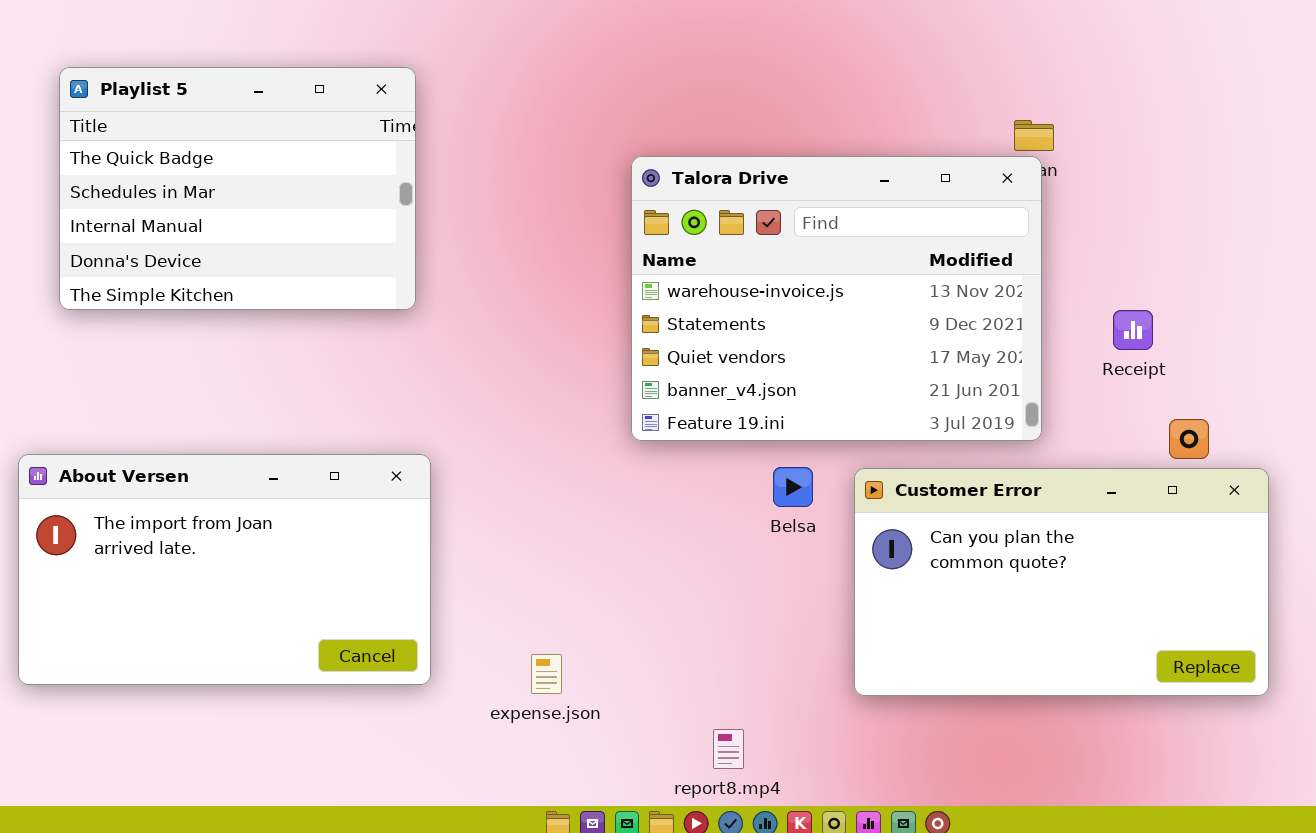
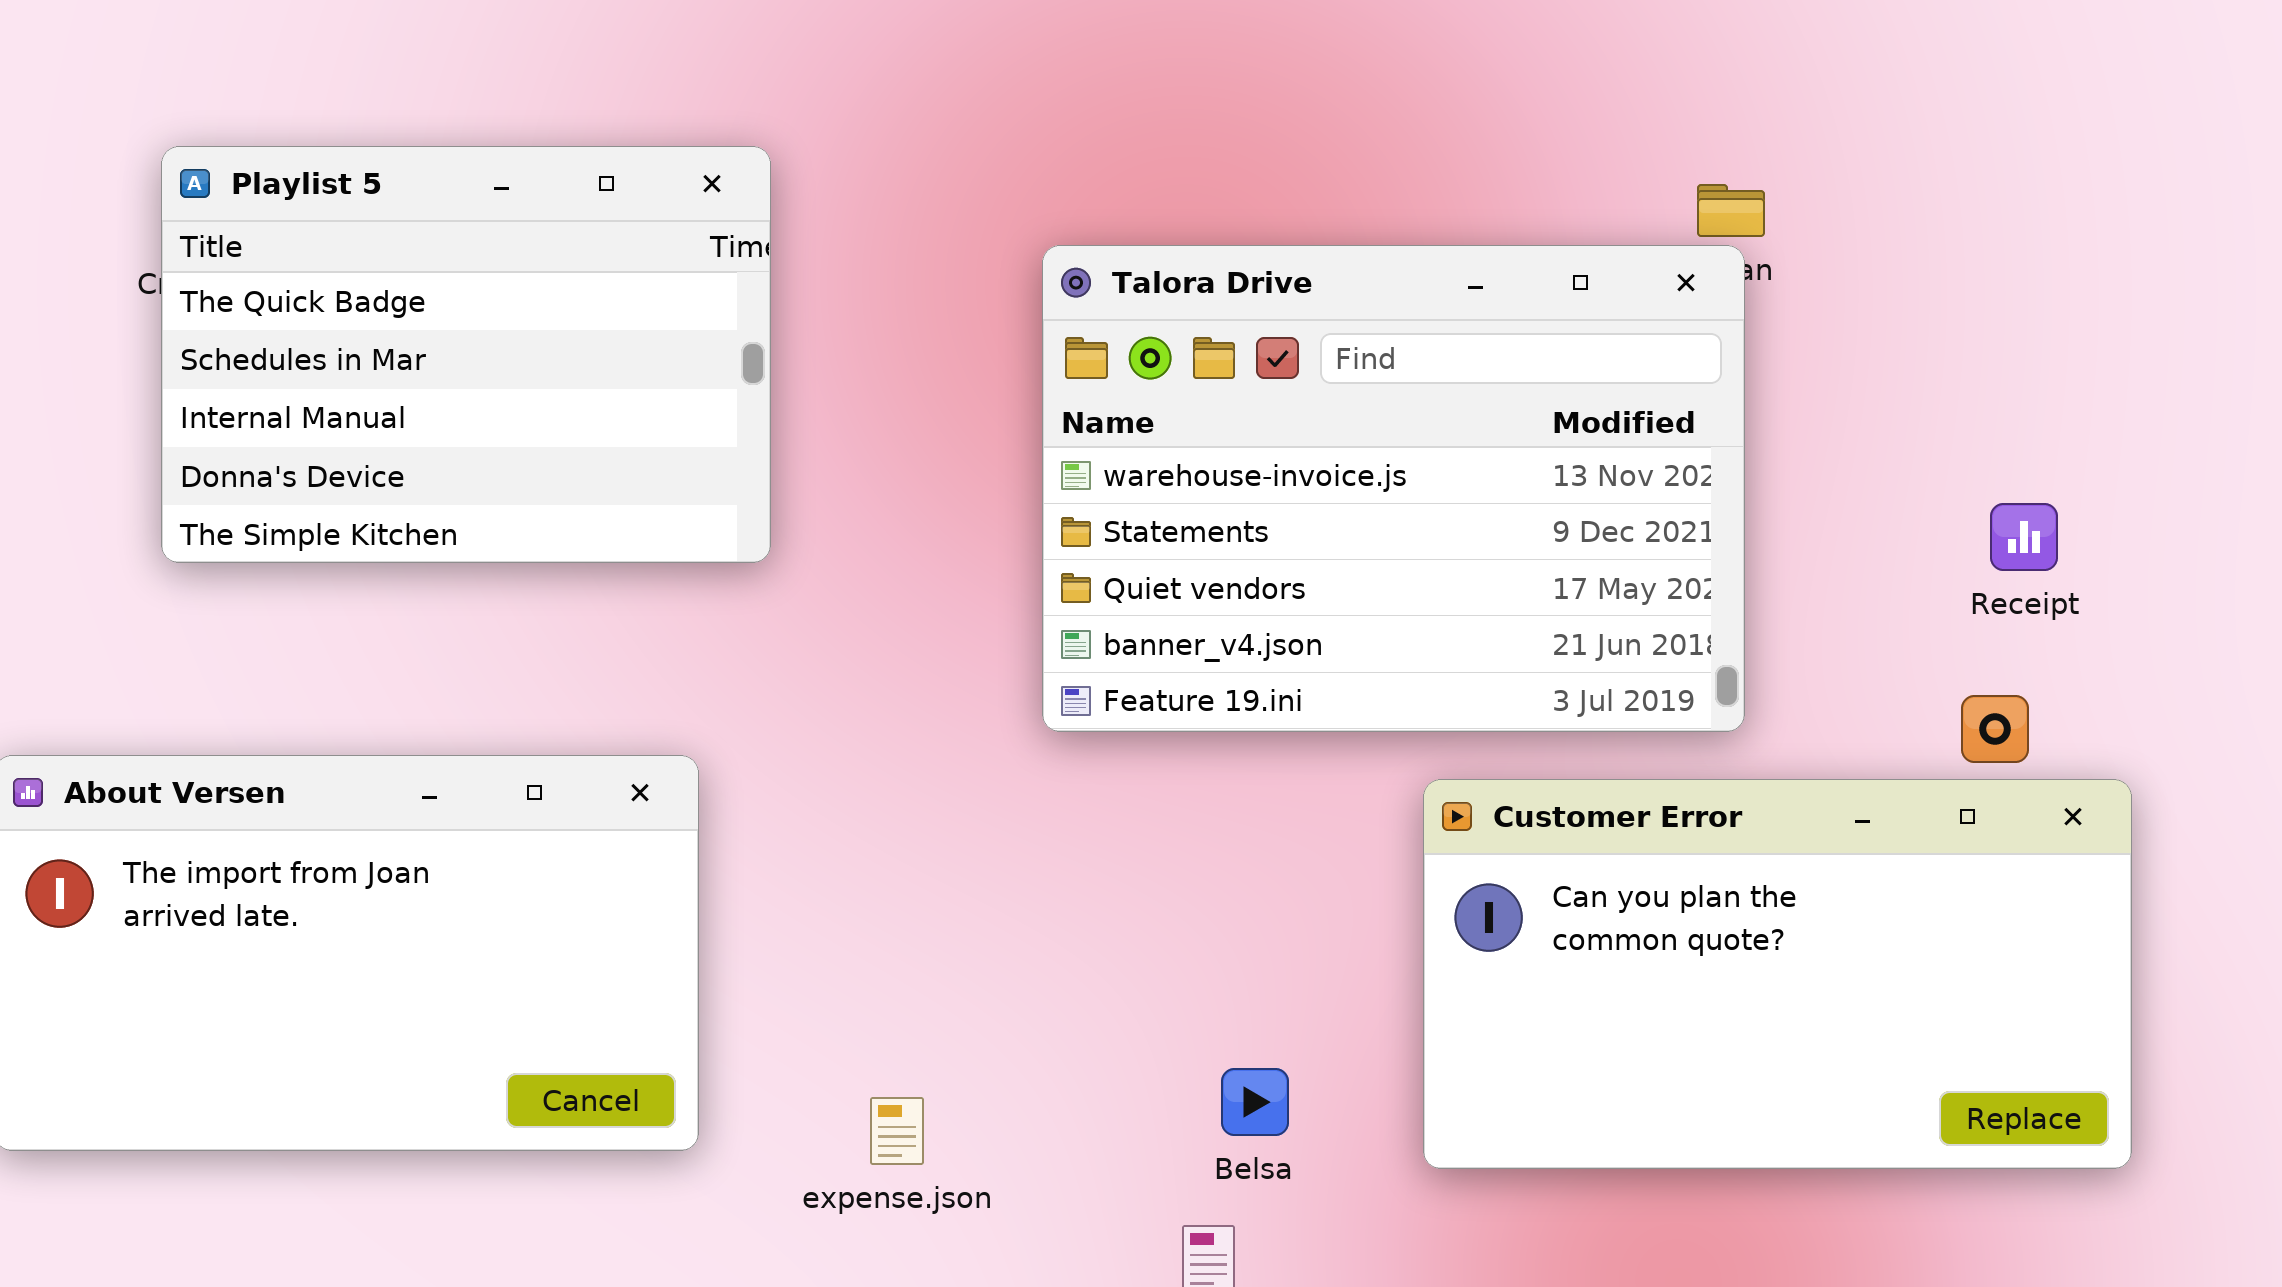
Playlist 5: [59,67,416,310] -> [161,146,771,563], moved
Receipt: [1113,310,1153,350] -> [1990,503,2058,571], moved
Belsa: [773,467,813,507] -> [1221,1068,1289,1136], moved

